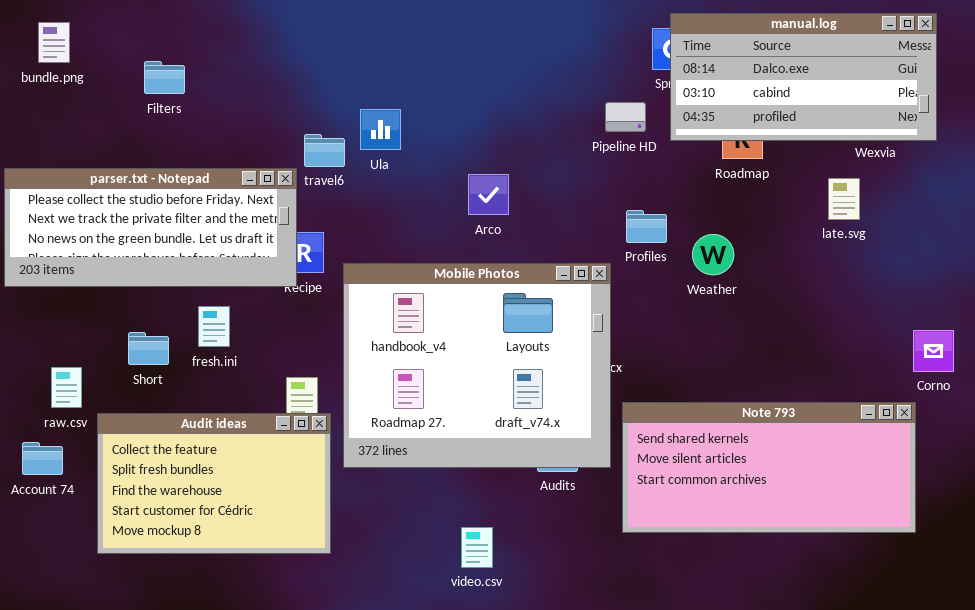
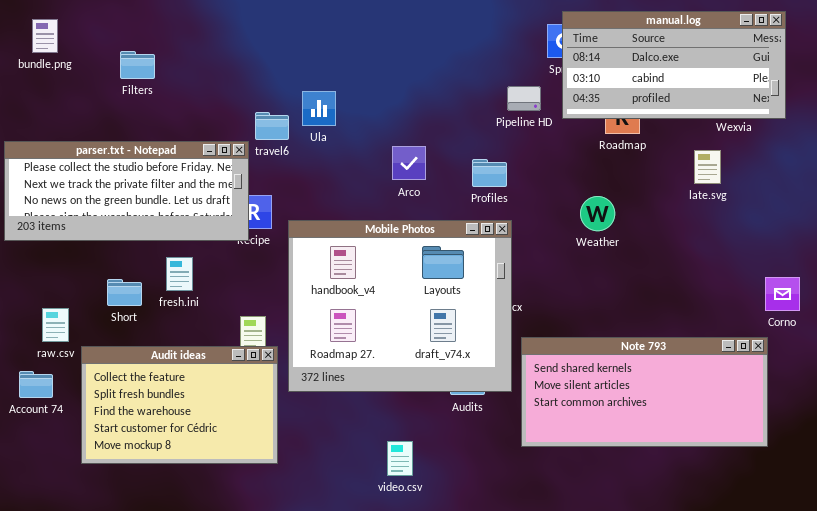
Profiles: [626,210,667,243] -> [472,159,507,187], moved

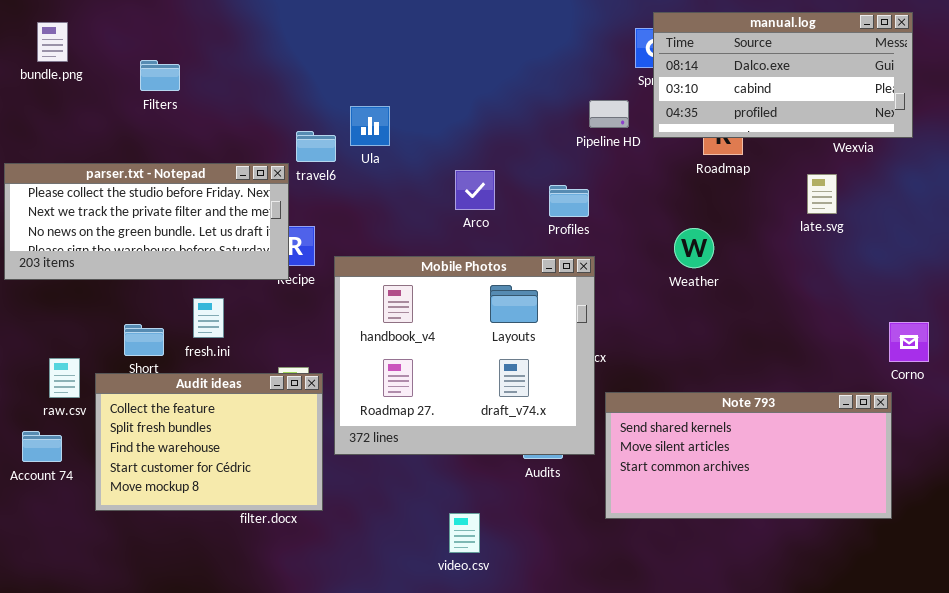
Audit ideas: [81,346,278,464] -> [95,373,323,511], moved

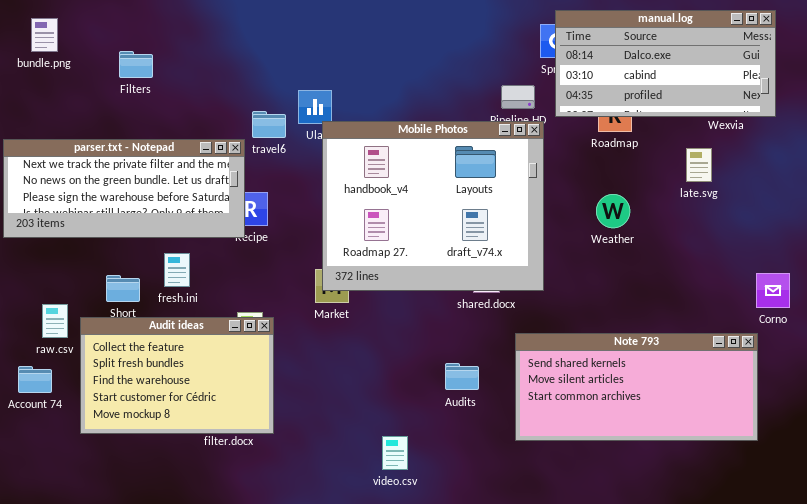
parser.txt - Notepad: [4,163,289,280] -> [3,139,245,238], scrolled down 1 row
Weather: [674,228,714,268] -> [596,194,630,228], moved
Mobile Photos: [334,256,595,455] -> [322,121,544,291], moved

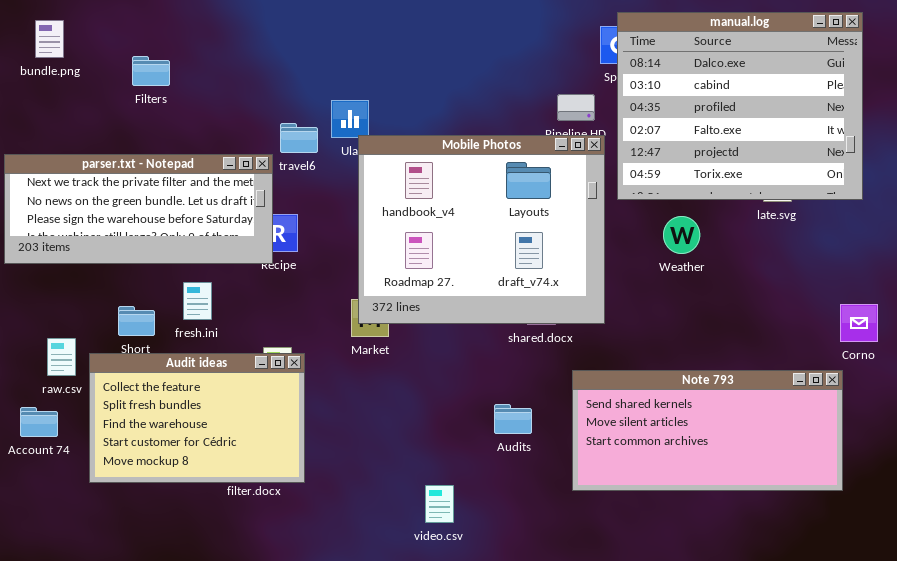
manual.log: [555,10,776,117] -> [617,12,863,200], resized

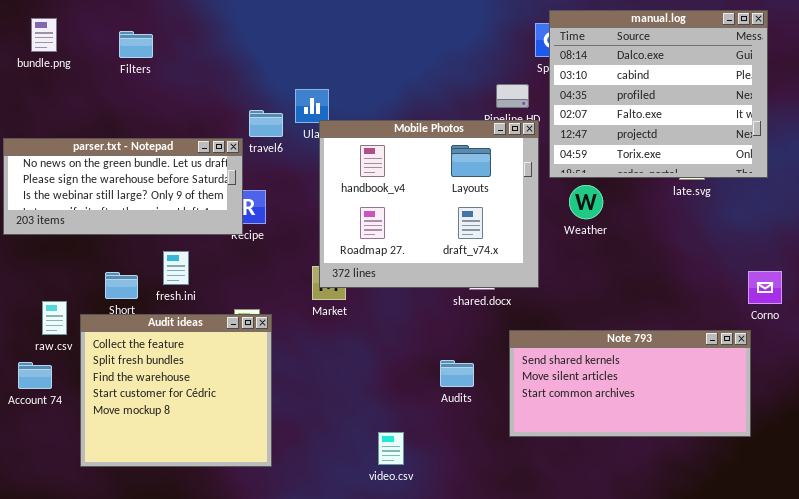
Filters: [132,56,170,86] -> [119,31,153,58], moved
parser.txt - Notepad: [4,154,273,264] -> [3,138,243,235], scrolled down 1 row
Weather: [663,216,700,254] -> [569,185,603,219], moved
Audit ideas: [89,353,305,483] -> [80,314,272,467], resized

